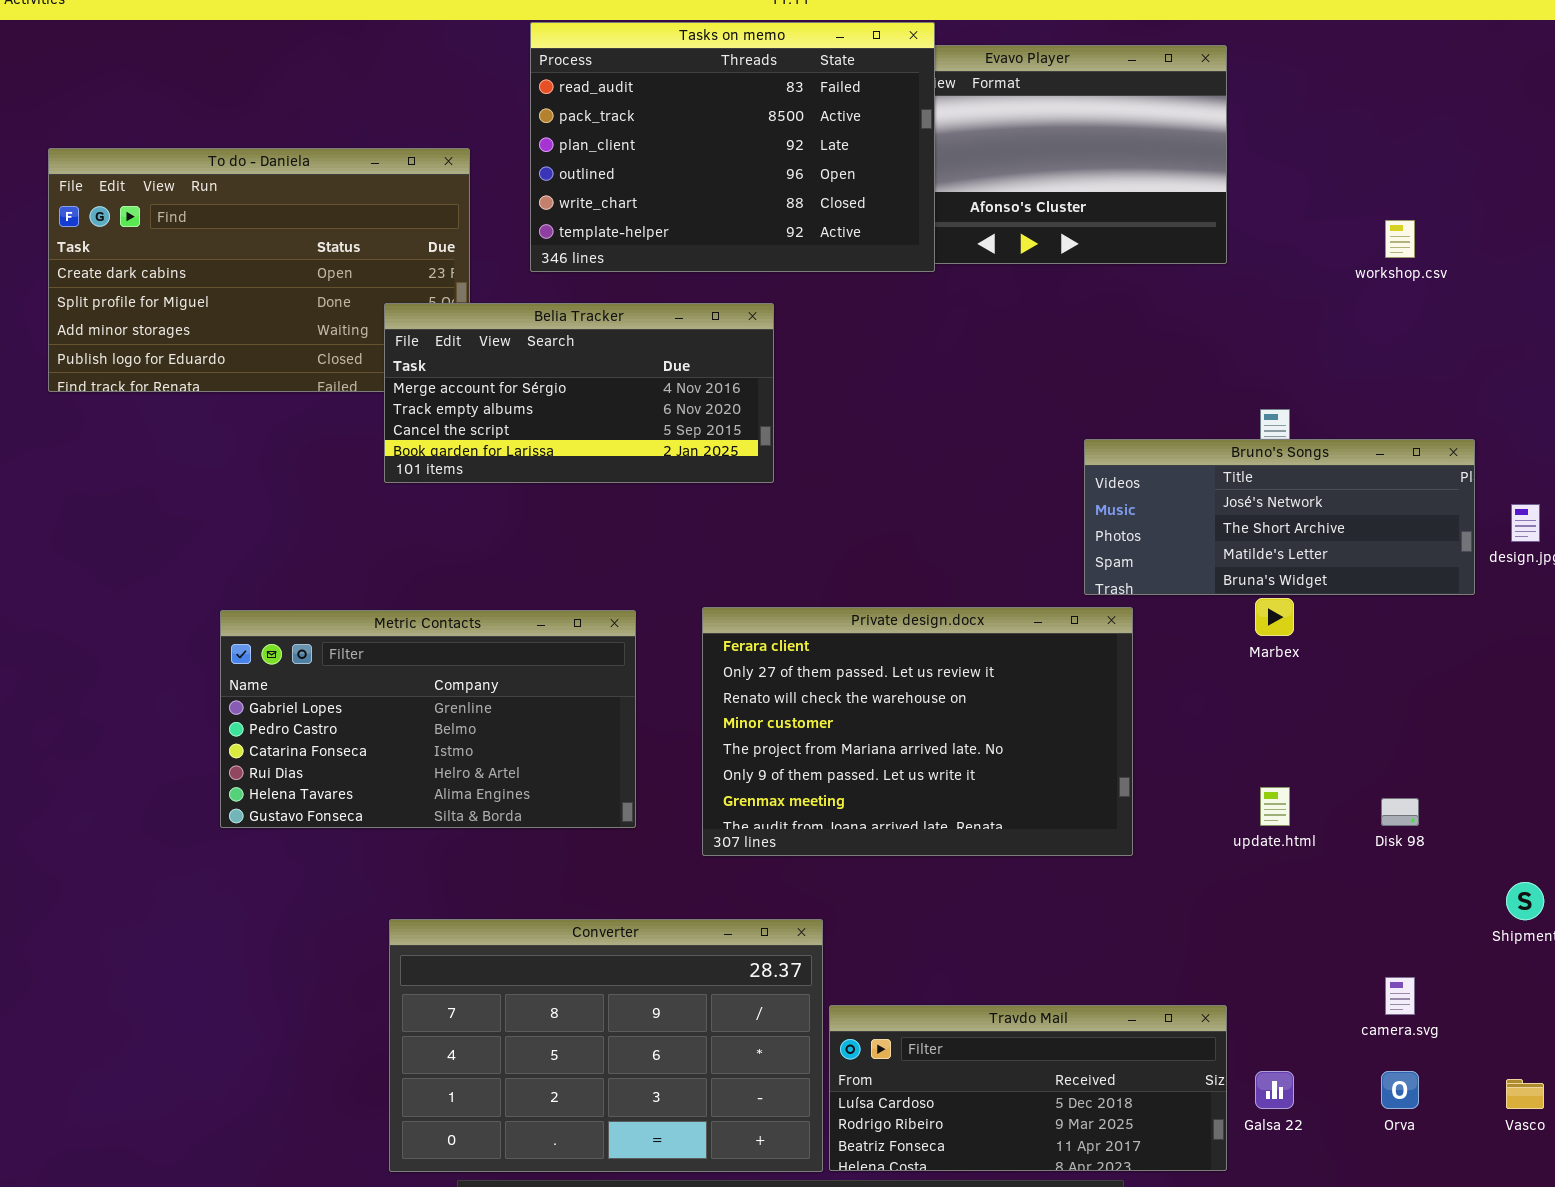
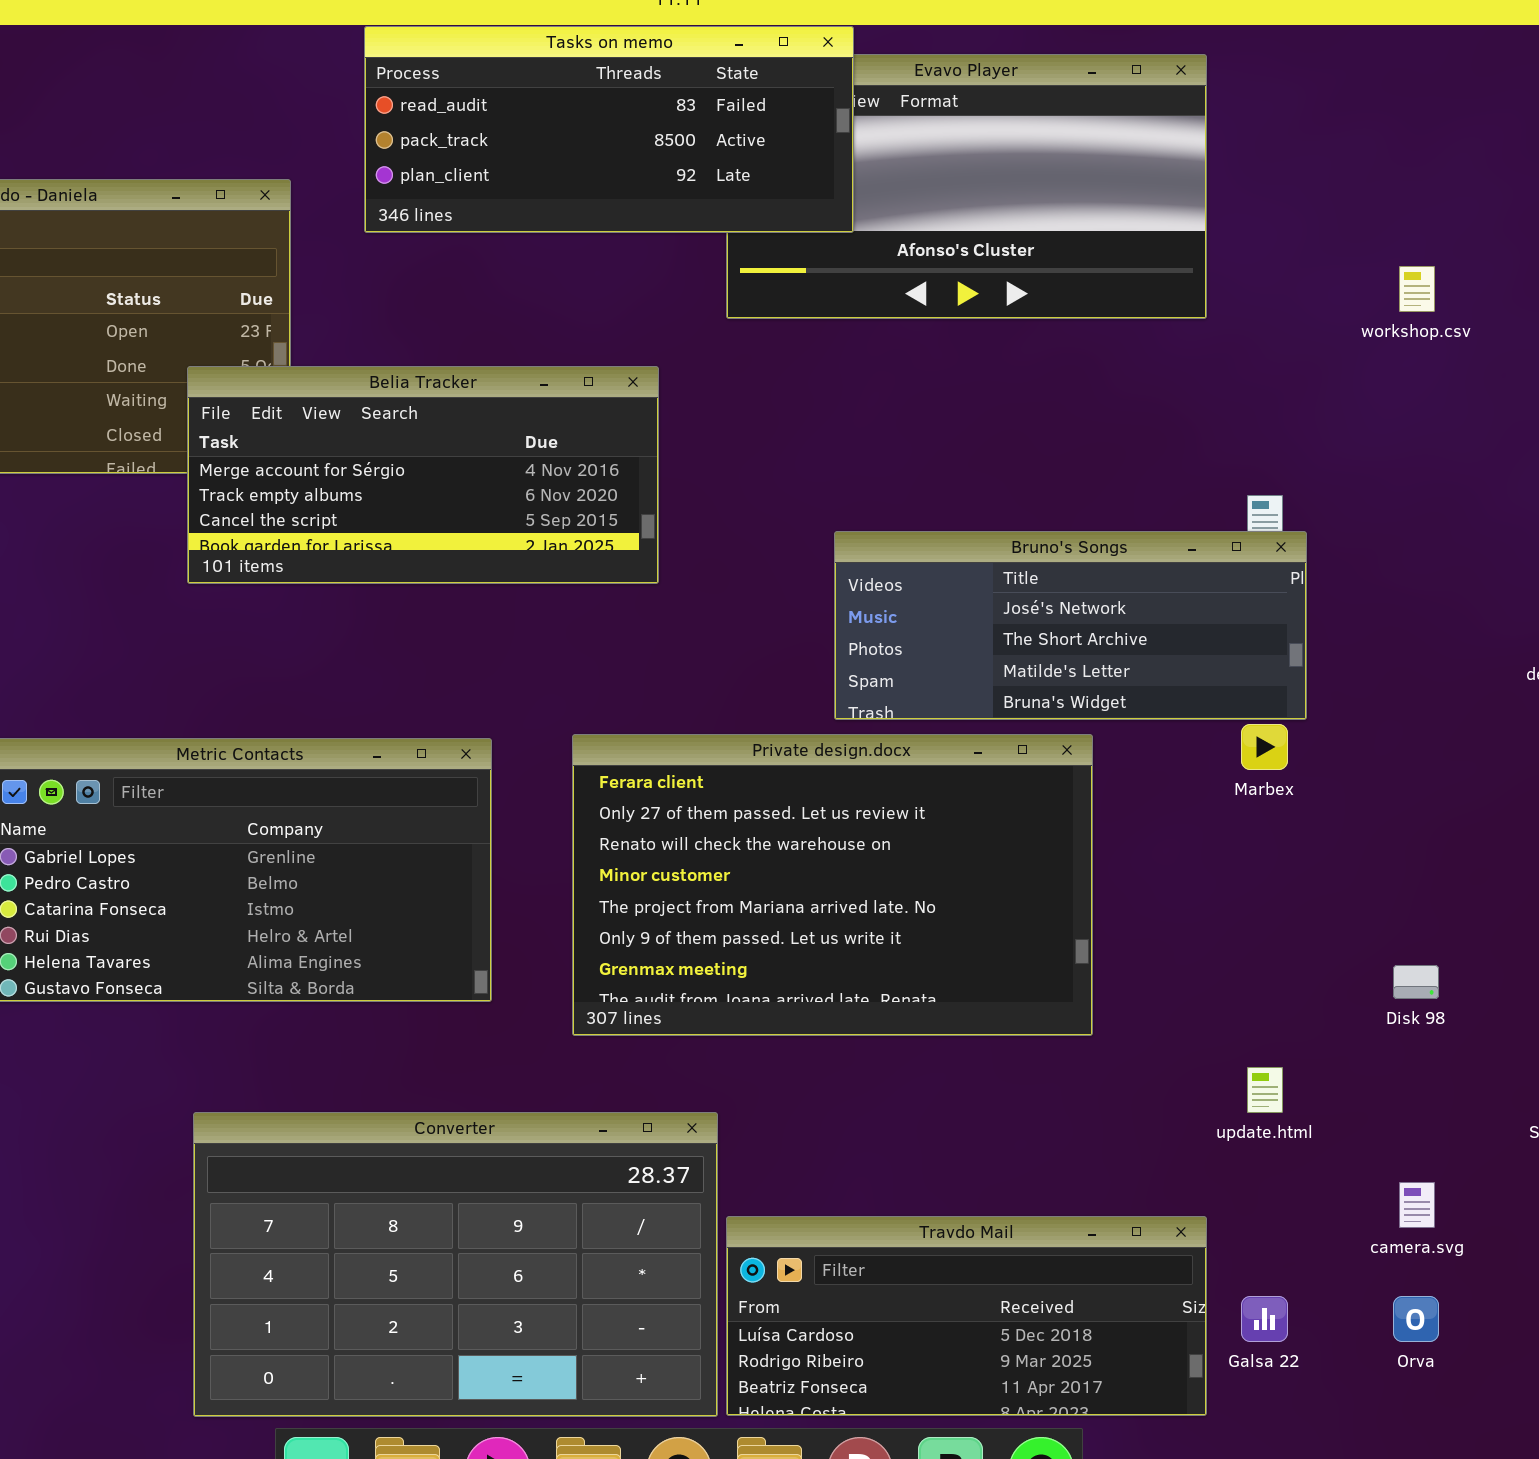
Tasks on memo: [530,22,935,272] -> [364,26,854,233], resized
Bruno's Songs: [1084,439,1475,595] -> [834,531,1307,720], moved
update.html: [1260,787,1290,826] -> [1247,1067,1283,1113], moved

